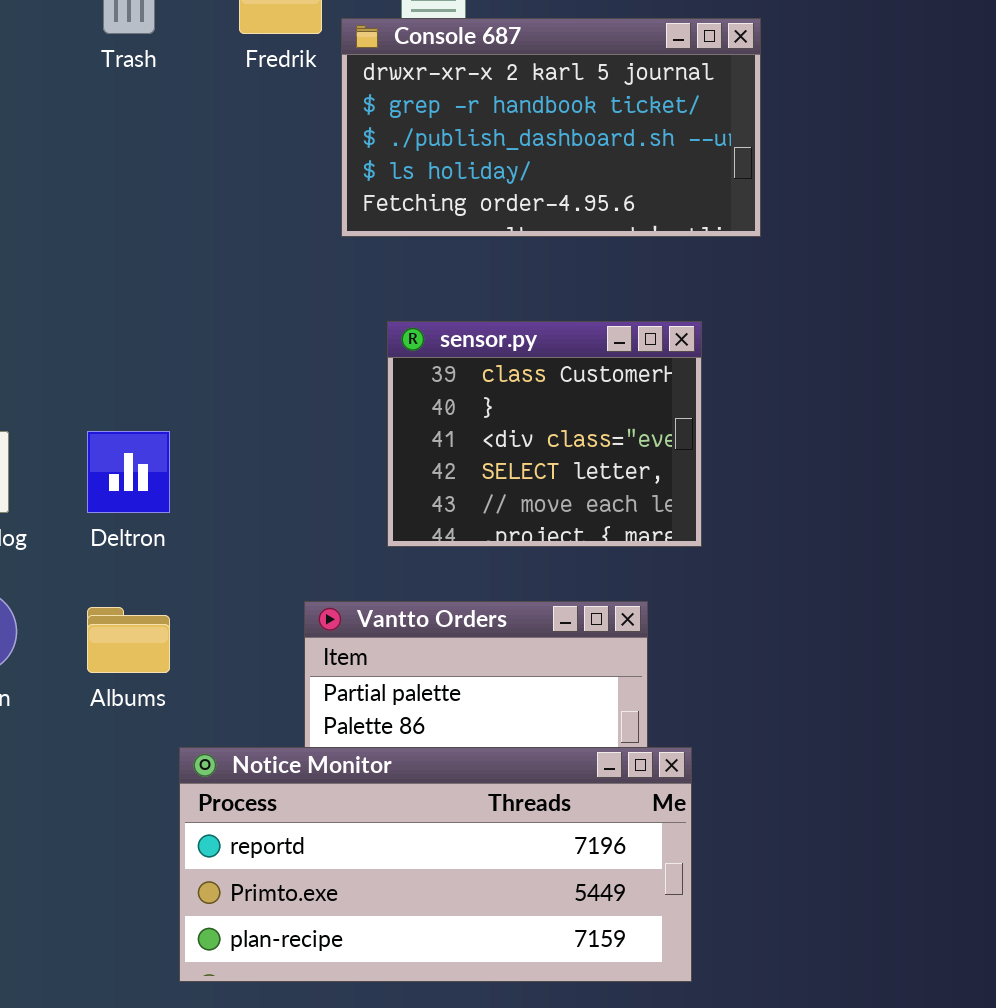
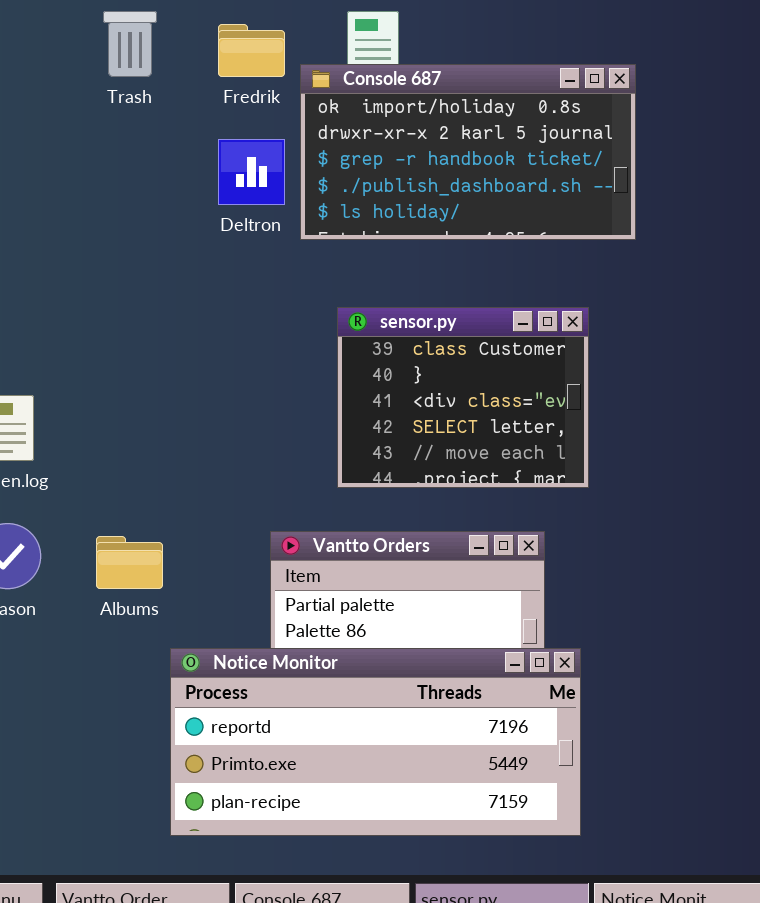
Console 687: [341,18,761,237] -> [300,64,636,240], scrolled up 1 row
Deltron: [87,431,170,513] -> [218,139,285,205], moved

